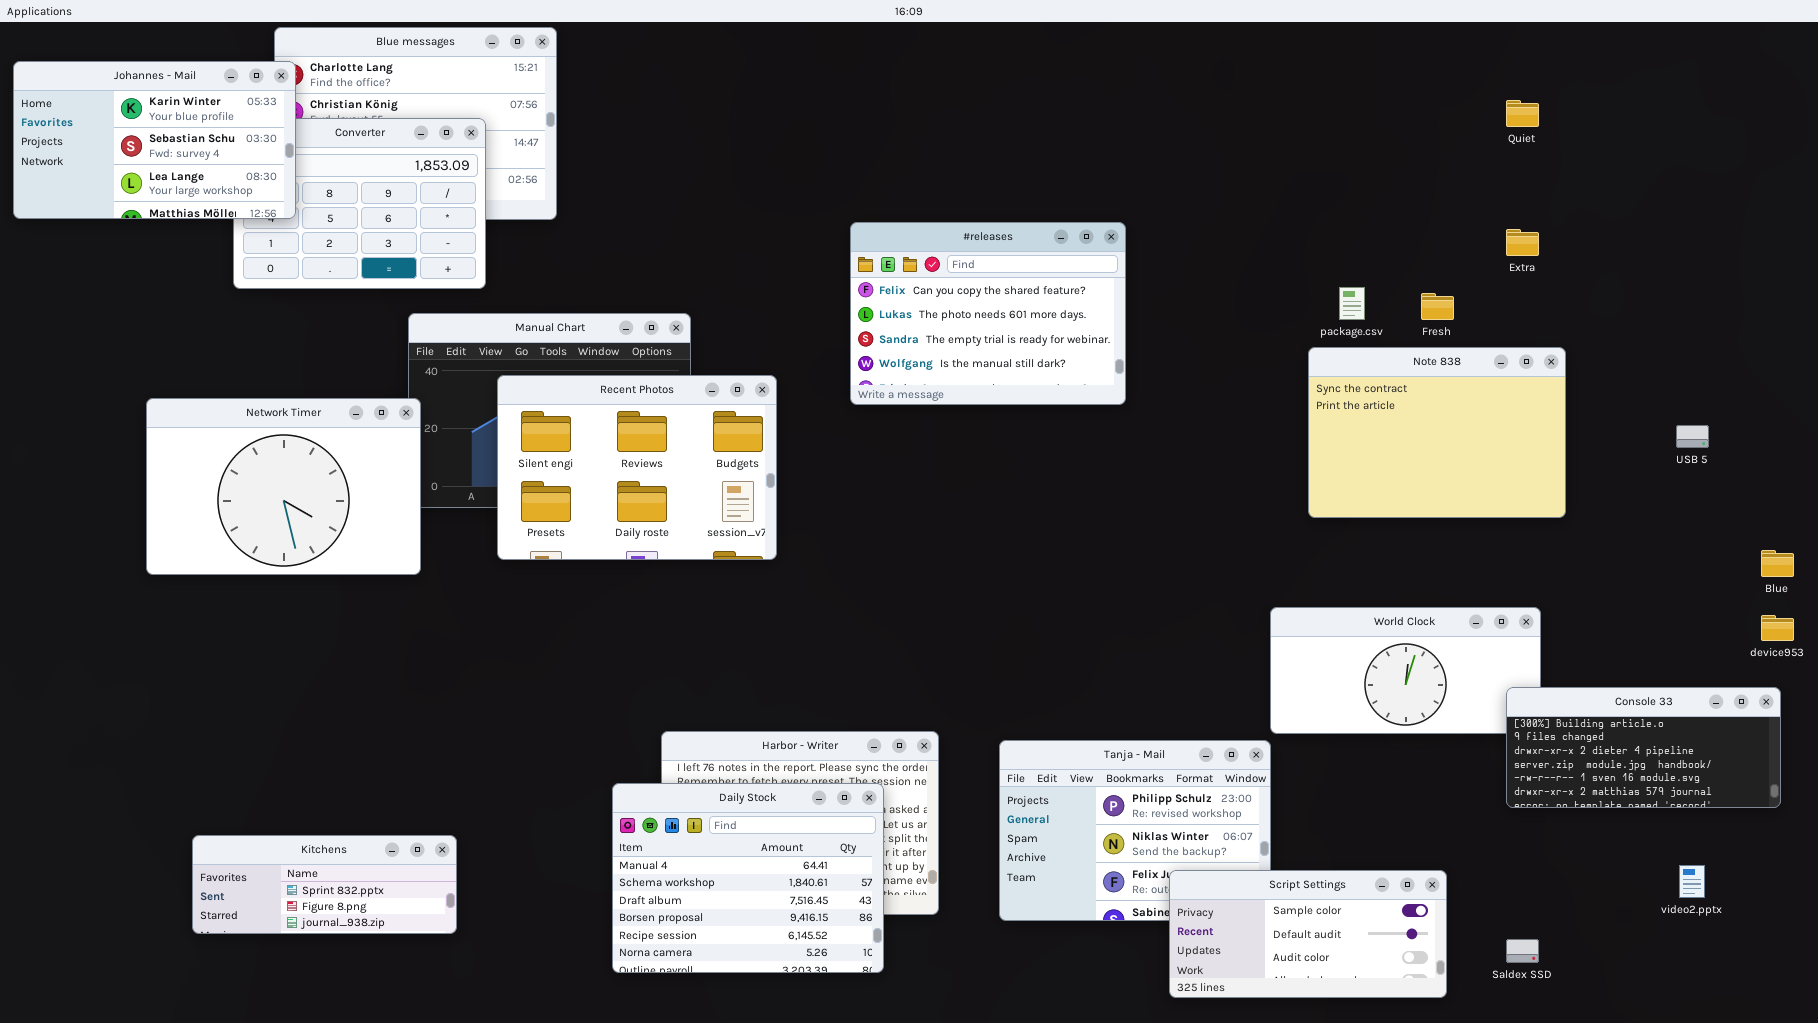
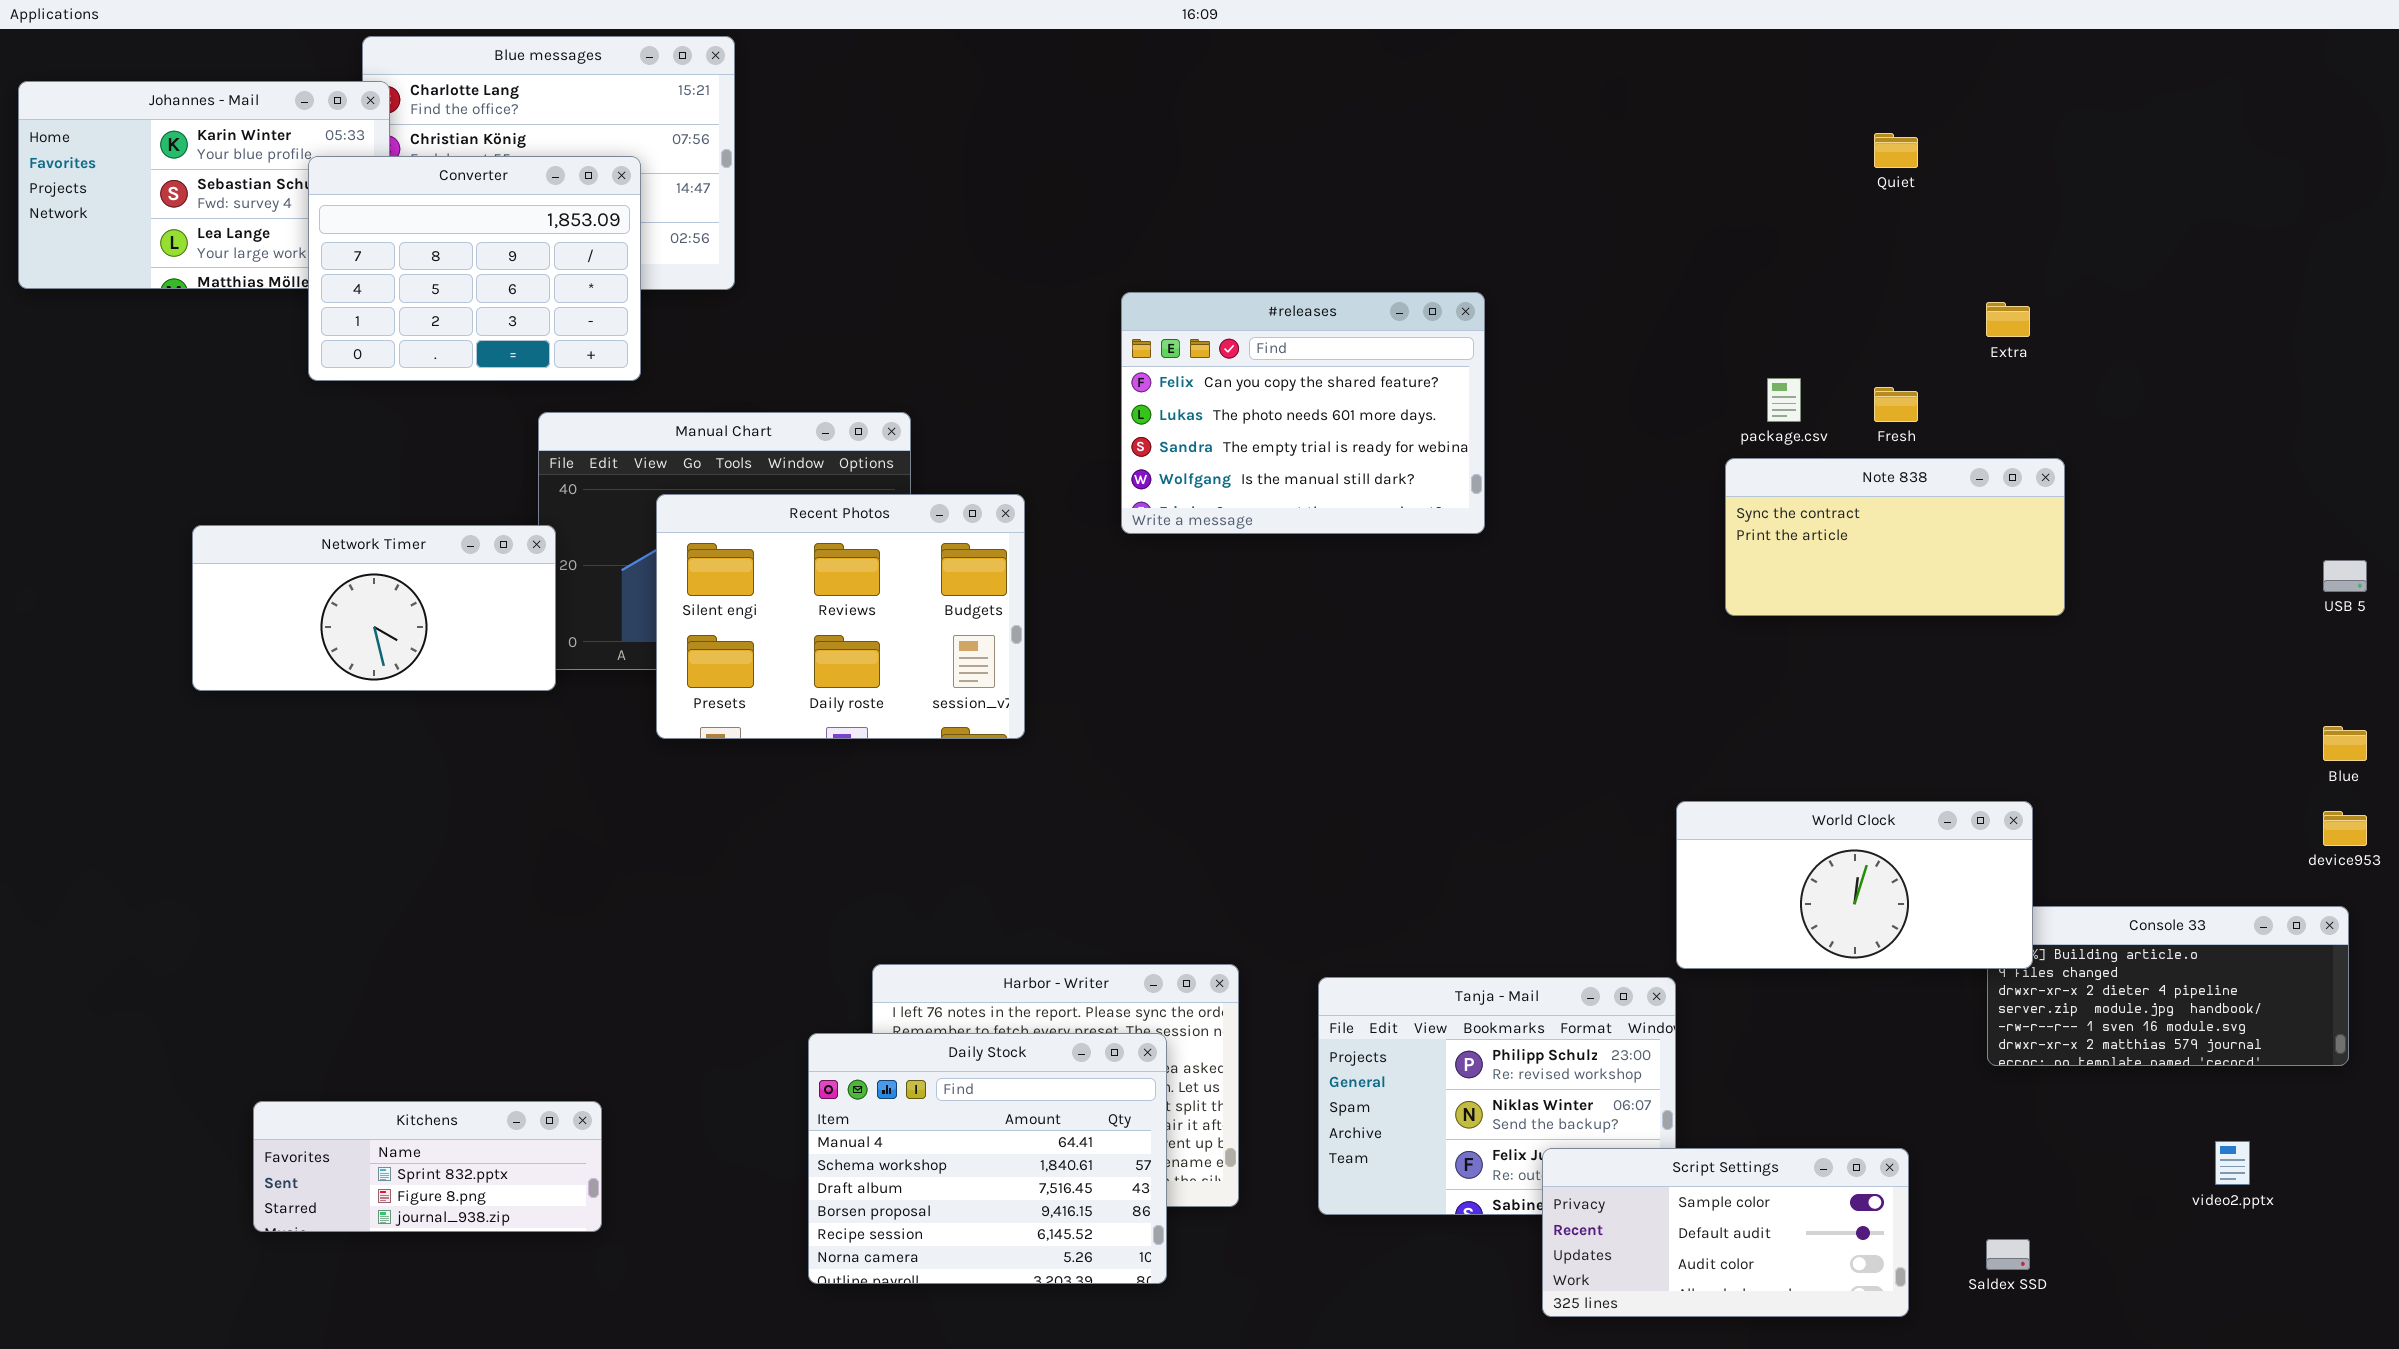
Quiet: [1506,100,1539,127] -> [1874,133,1918,168], moved
Converter: [233,118,486,289] -> [308,156,641,381], raised
Note 838: [1308,347,1566,518] -> [1725,458,2065,616], resized
Network Timer: [146,398,421,575] -> [192,525,556,691], resized
USB 5: [1676,425,1709,448] -> [2323,560,2367,592], moved
World Clock: [1270,607,1541,734] -> [1676,801,2033,969], raised

